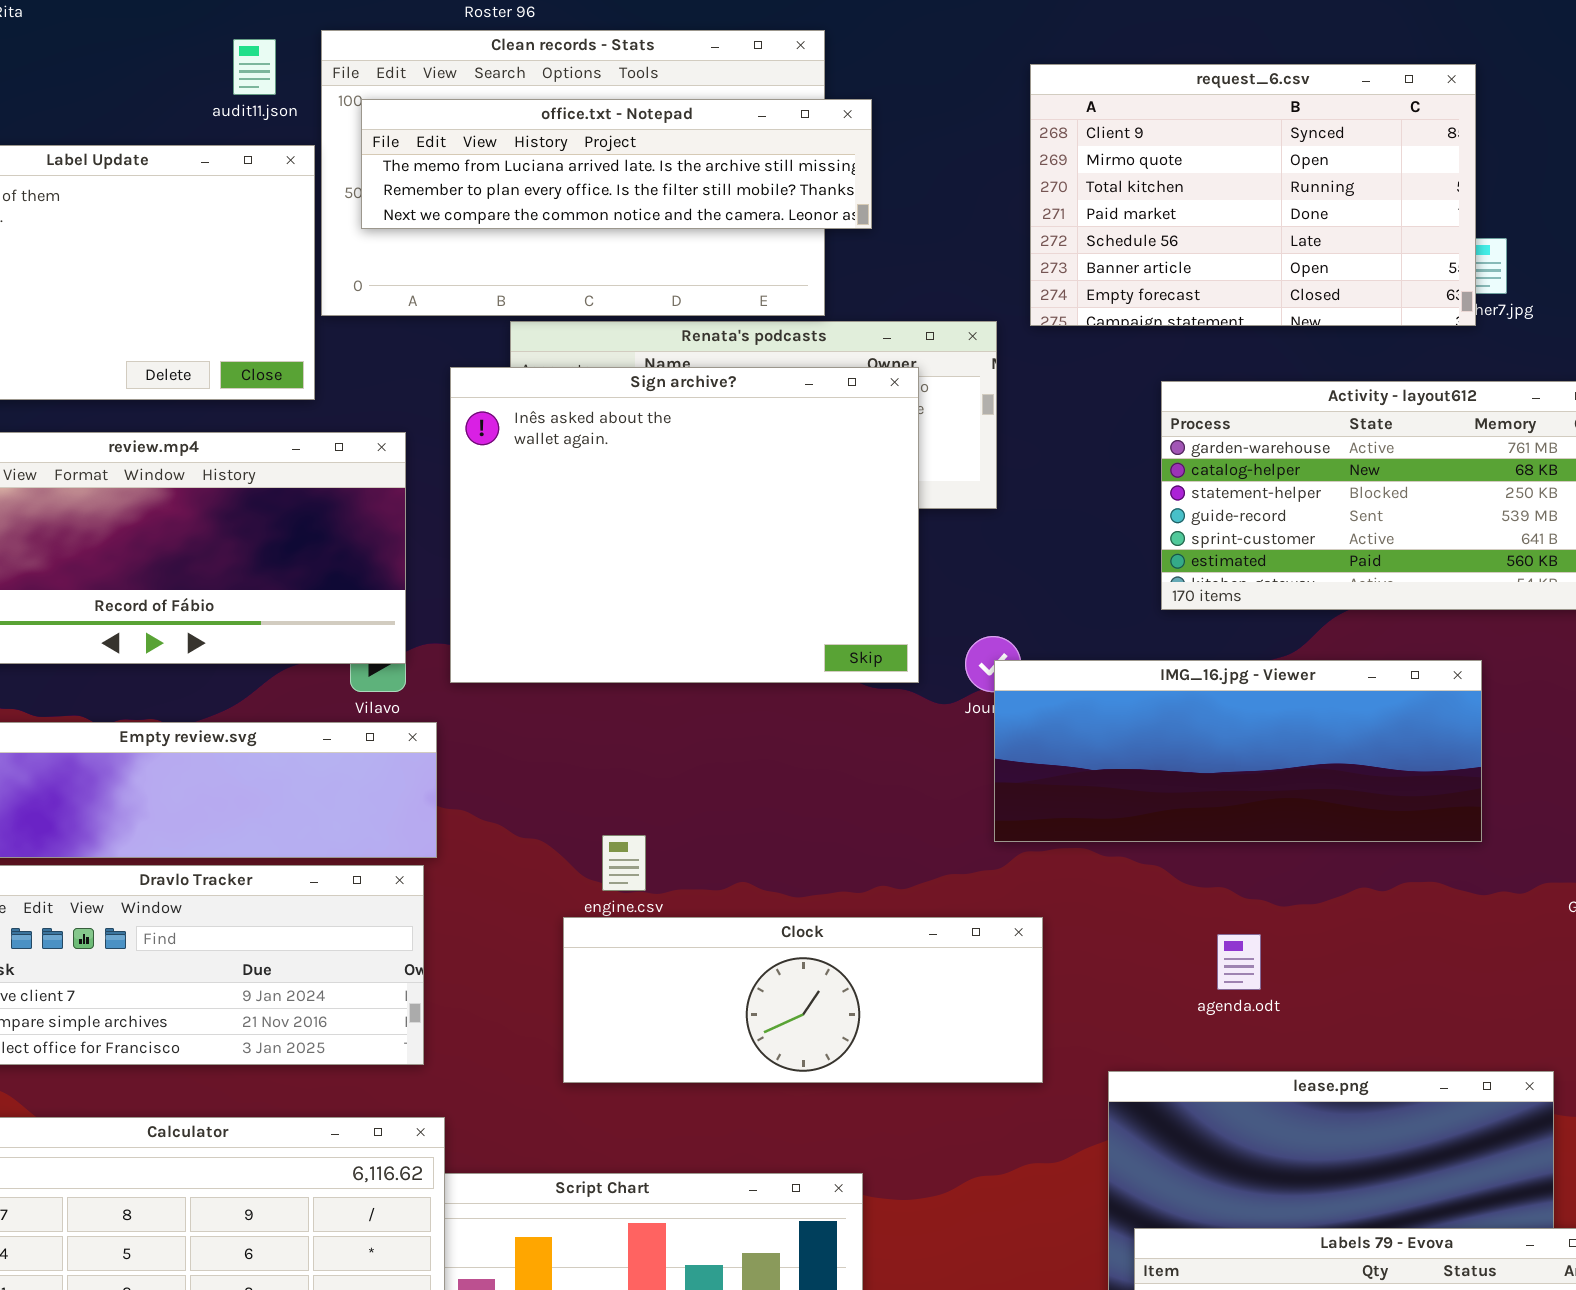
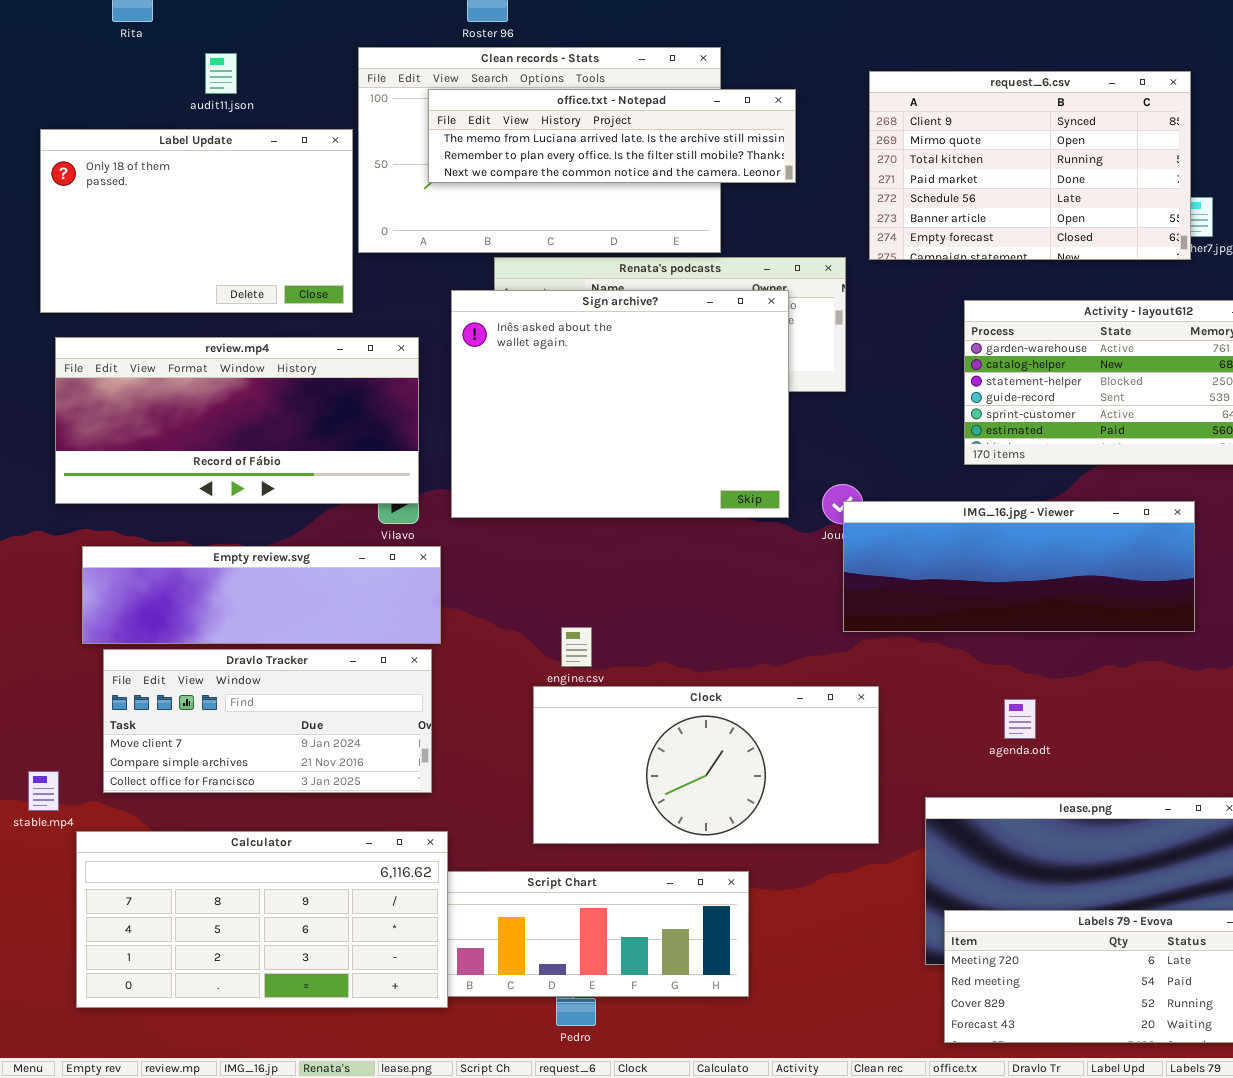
audit11.json: [233,39,276,95] -> [205,53,237,94], moved
office.txt - Notepad: [361,99,872,229] -> [428,89,796,183], moved
Clock: [563,917,1043,1083] -> [533,686,879,844], resized

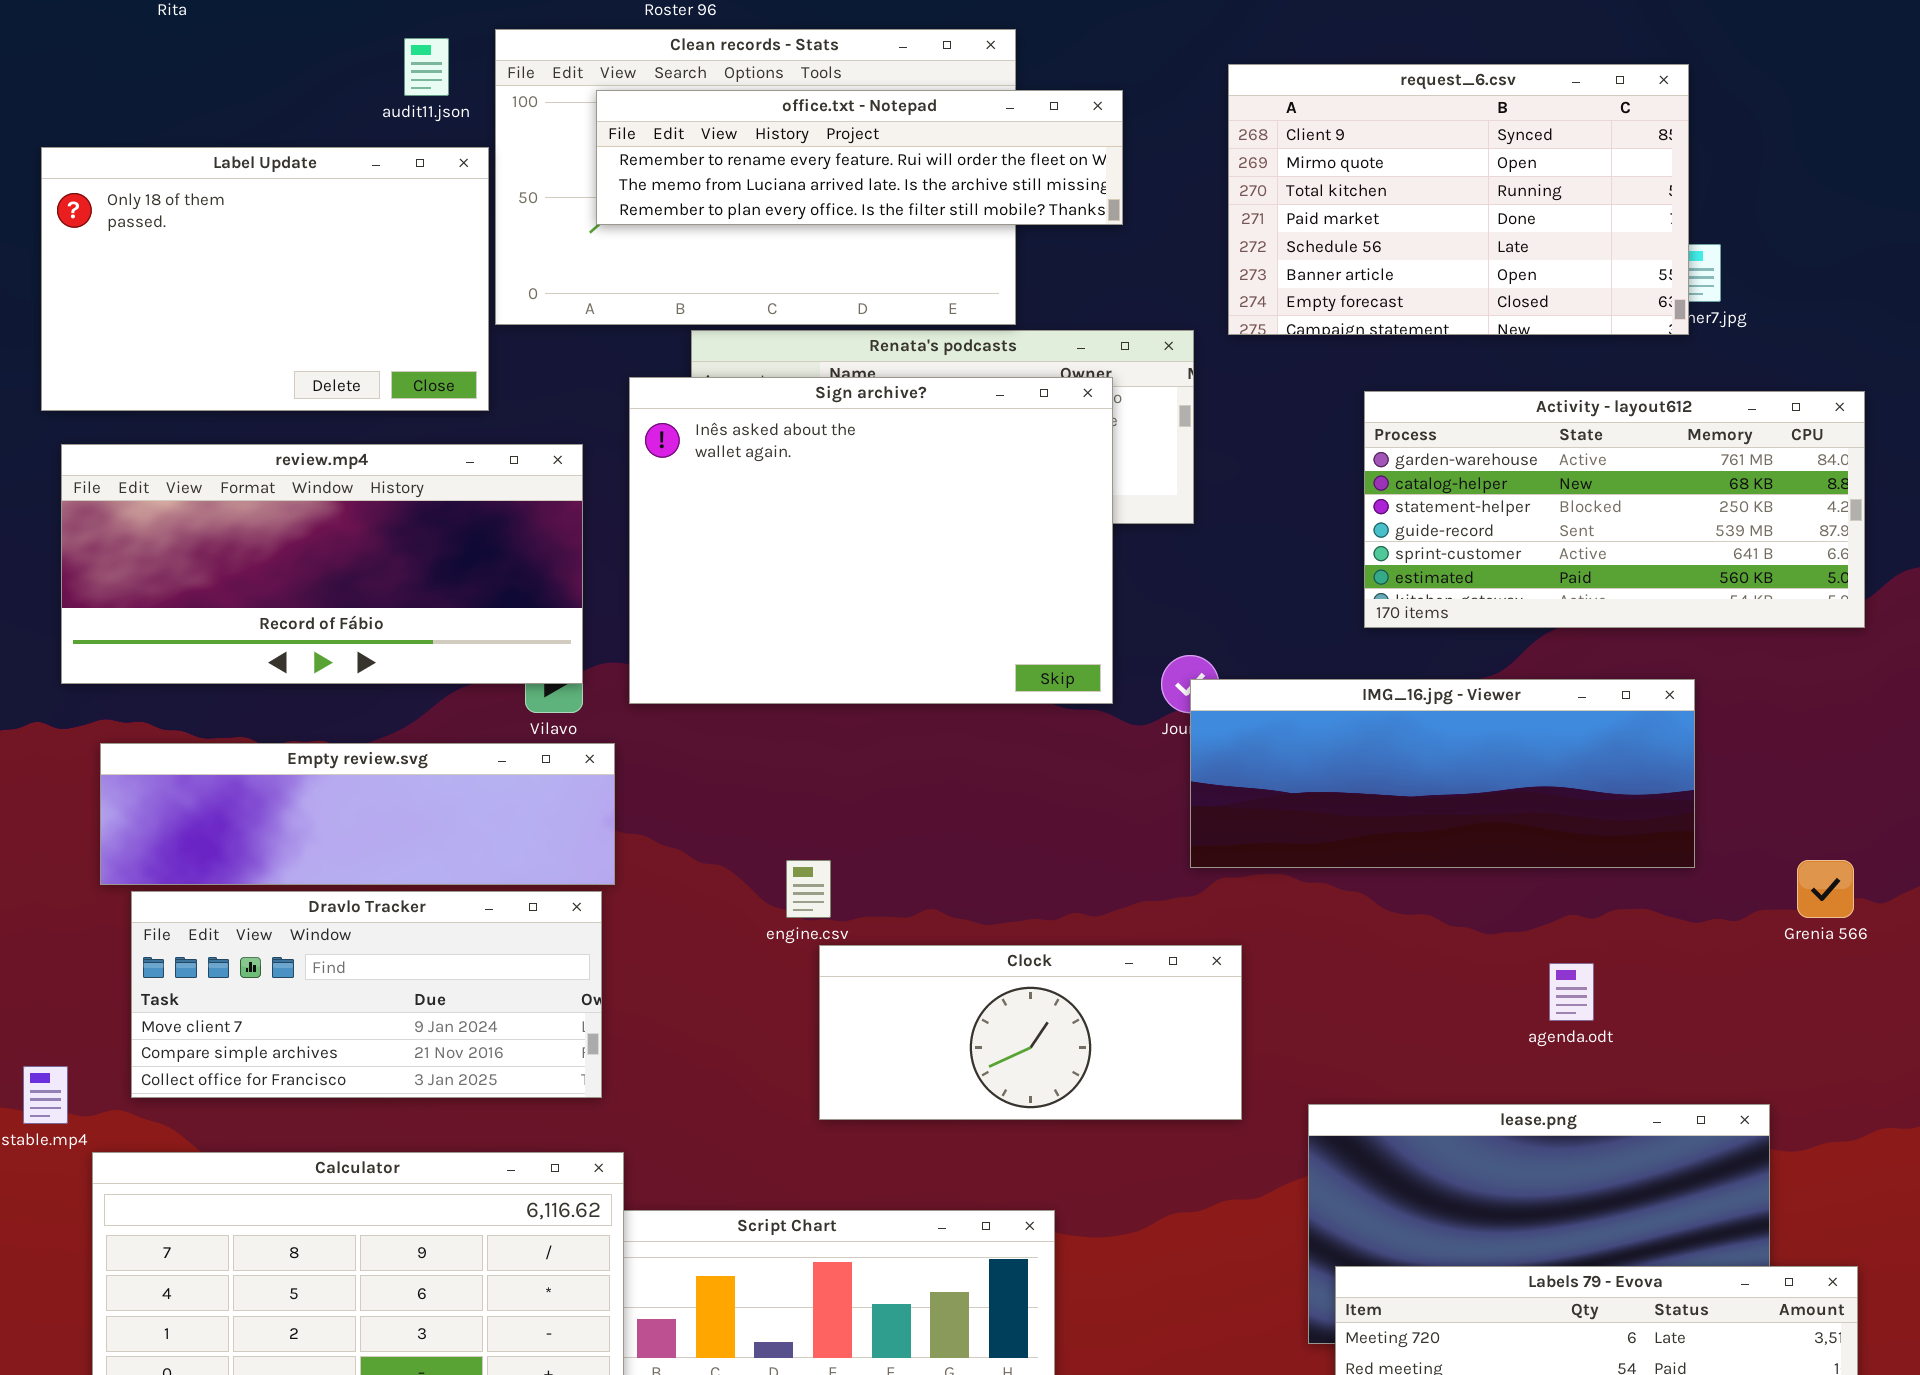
audit11.json: [205,53,237,94] -> [404,38,449,96], moved
office.txt - Notepad: [428,89,796,183] -> [596,90,1123,225], scrolled up 1 row
Clock: [533,686,879,844] -> [819,945,1242,1120], resized
agenda.odt: [1004,699,1036,739] -> [1549,963,1594,1021], moved

